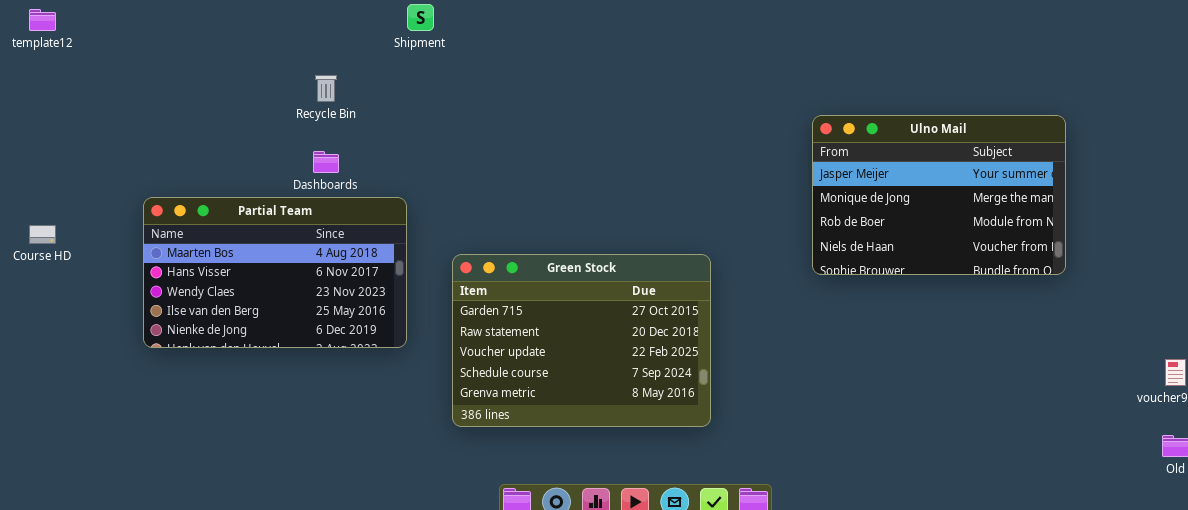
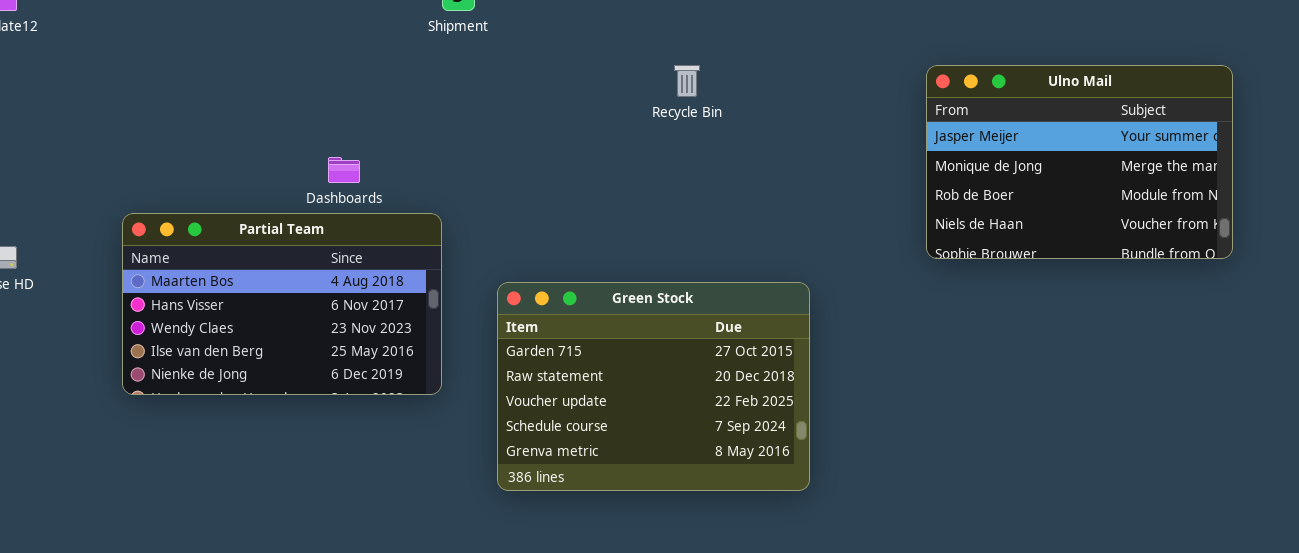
Recycle Bin: [315,75,337,102] -> [674,65,700,97], moved
Ulno Mail: [812,115,1066,275] -> [926,65,1233,259], moved

